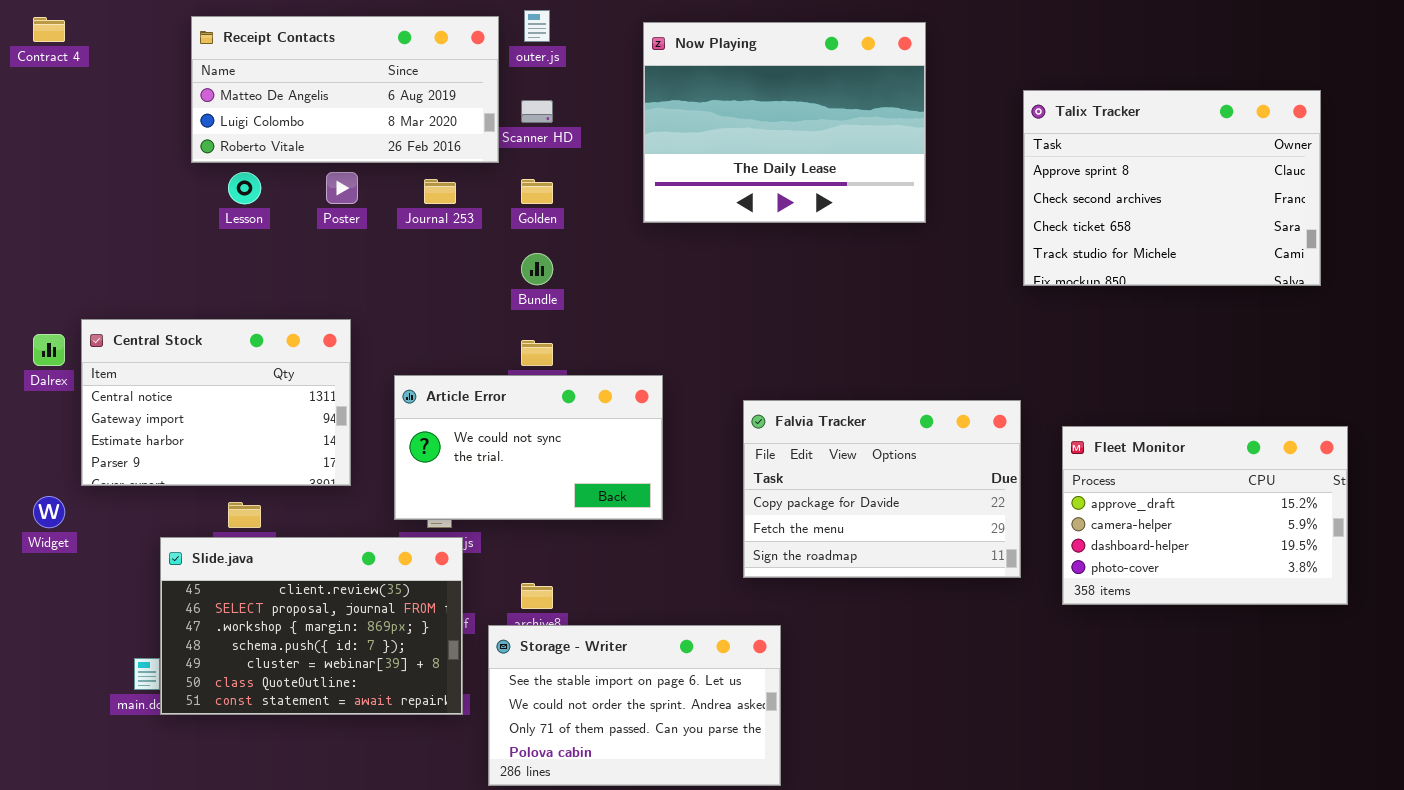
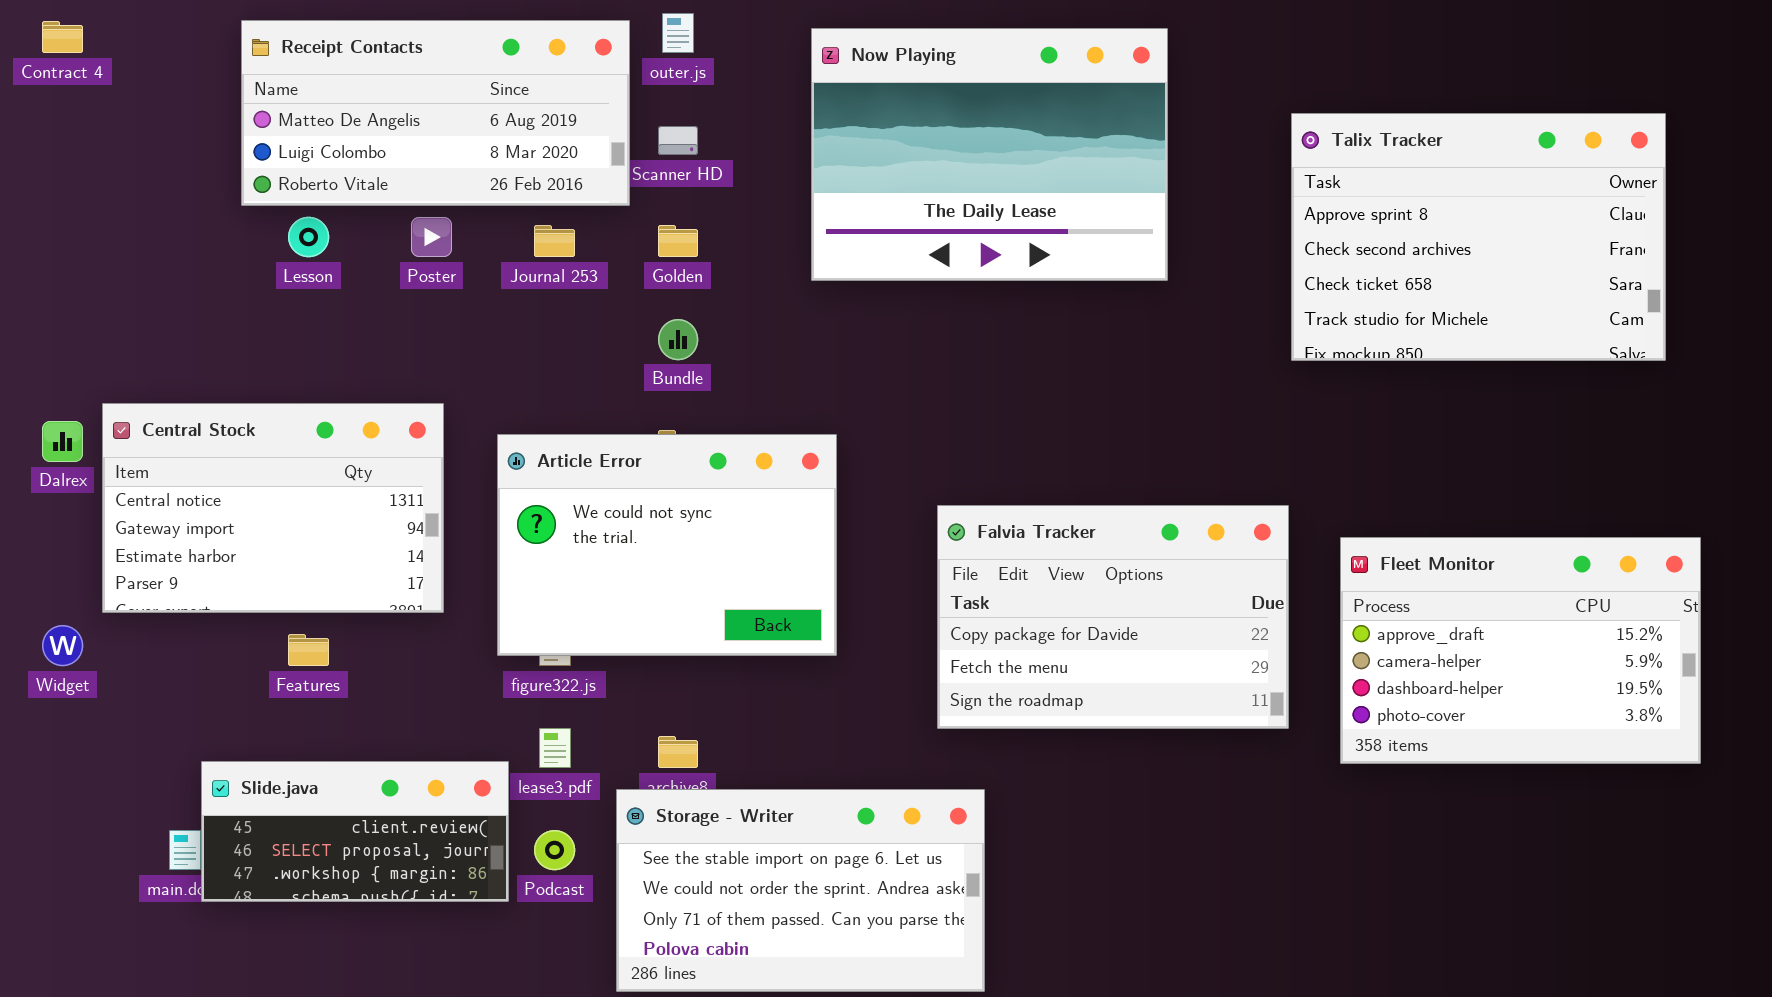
Article Error: [394,375,663,520] -> [497,434,837,656], resized
Slide.java: [160,537,463,715] -> [201,761,509,902], resized

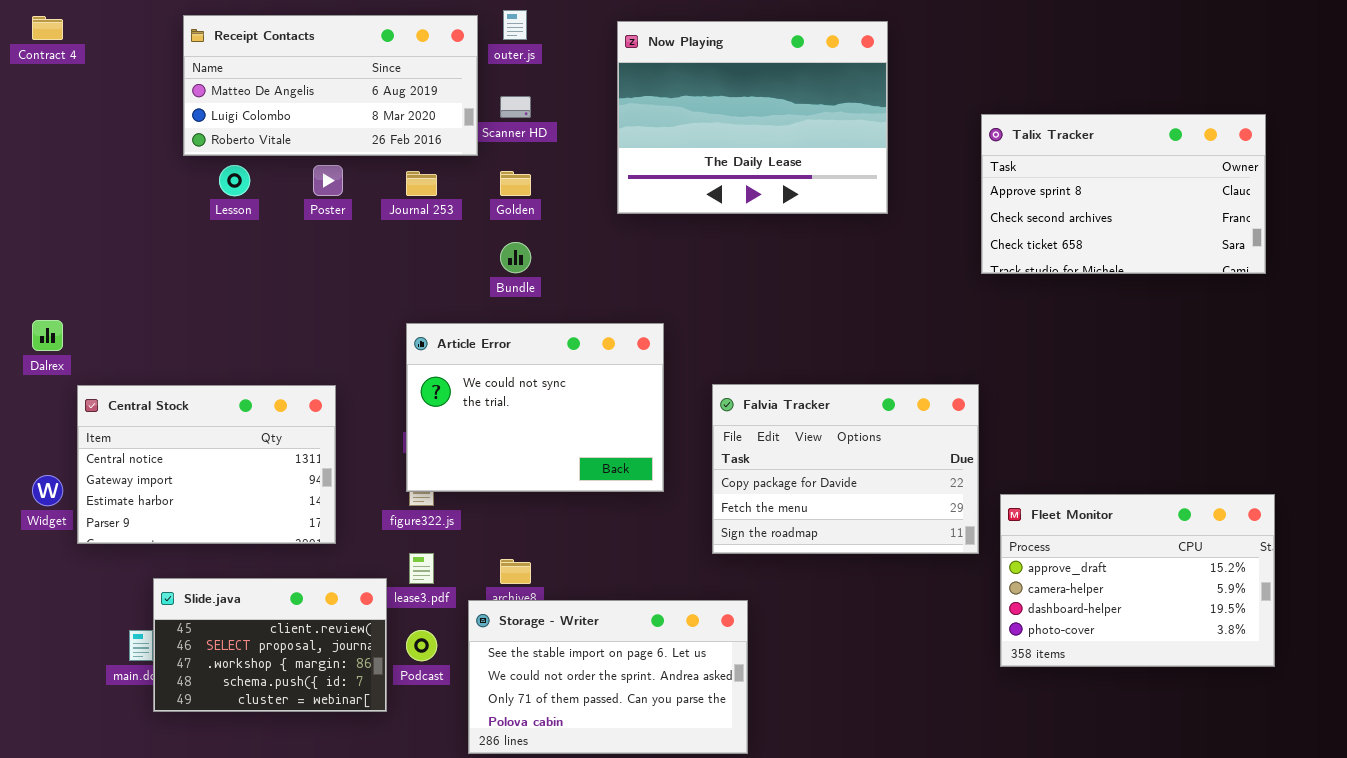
Talix Tracker: [1291,113,1666,361] -> [981,114,1266,274], resized
Central Stock: [102,403,444,613] -> [77,385,336,544], moved
Article Error: [497,434,837,656] -> [406,323,664,492], moved
Fleet Monitor: [1340,537,1701,764] -> [1000,494,1275,667], moved
Slide.java: [201,761,509,902] -> [153,578,387,712], resized

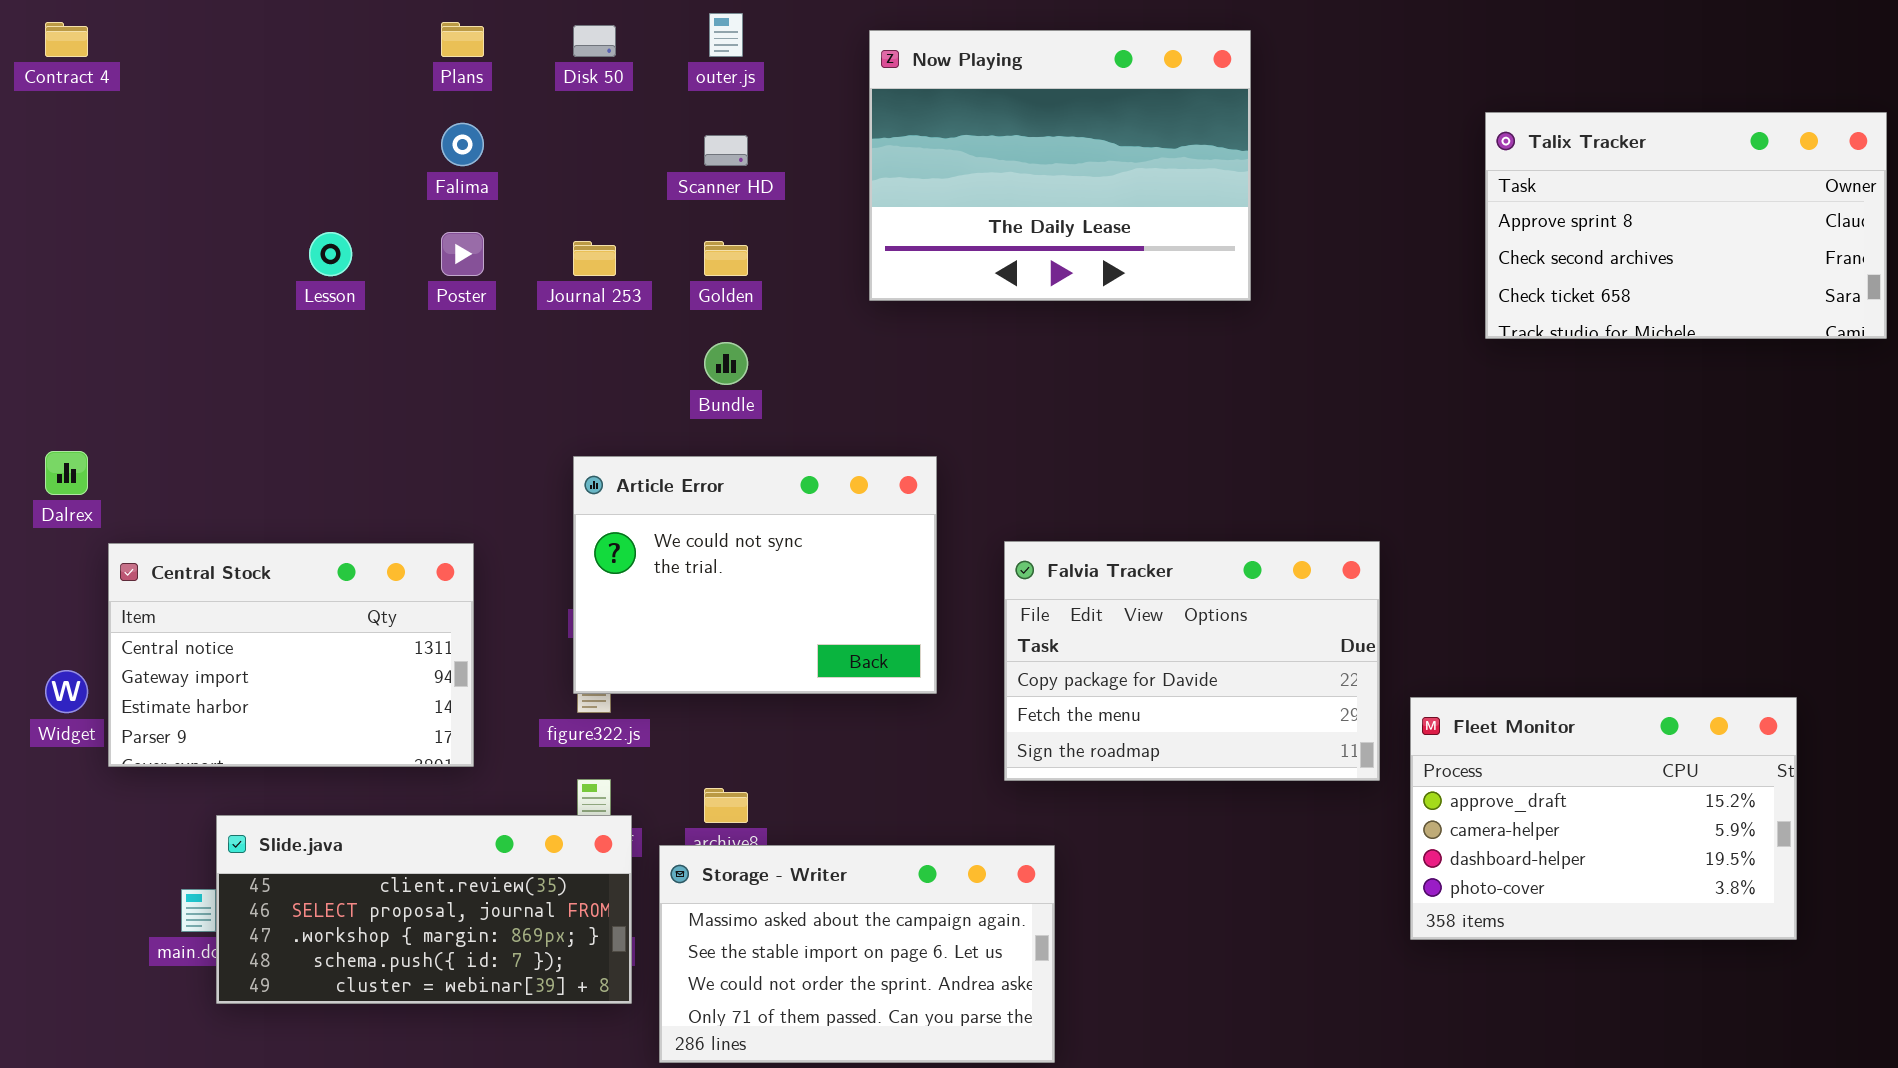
Receipt Contacts: [183,15,478,156] -> none, closed
Talix Tracker: [981,114,1266,274] -> [1485,112,1887,339], moved
Slide.java: [153,578,387,712] -> [216,815,632,1004], resized
Storage - Writer: [468,600,748,754] -> [659,845,1055,1063], scrolled up 1 row

